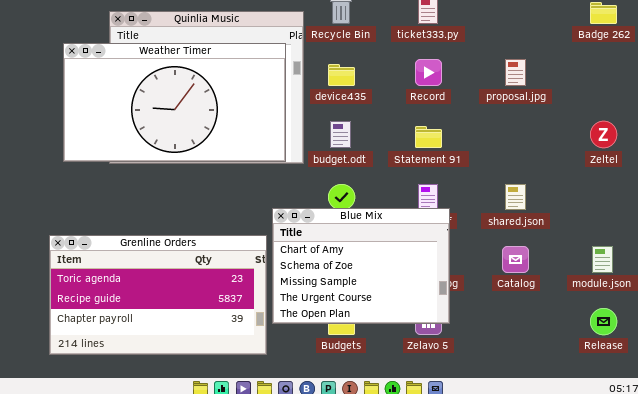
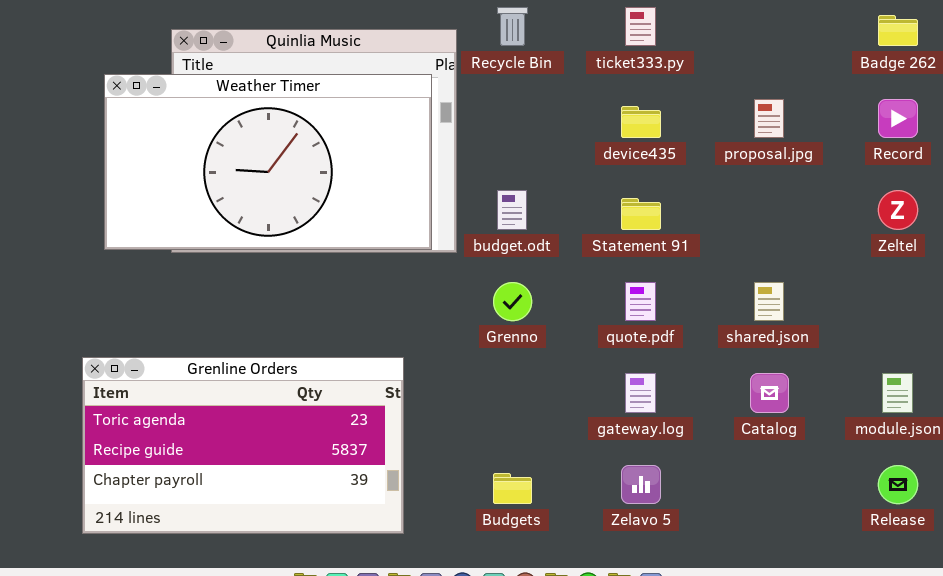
Record: [415,59,442,86] -> [878,99,918,138], moved
device435: [328,64,355,86] -> [621,106,661,138], moved
Blue Mix: [272,208,450,324] -> none, closed

